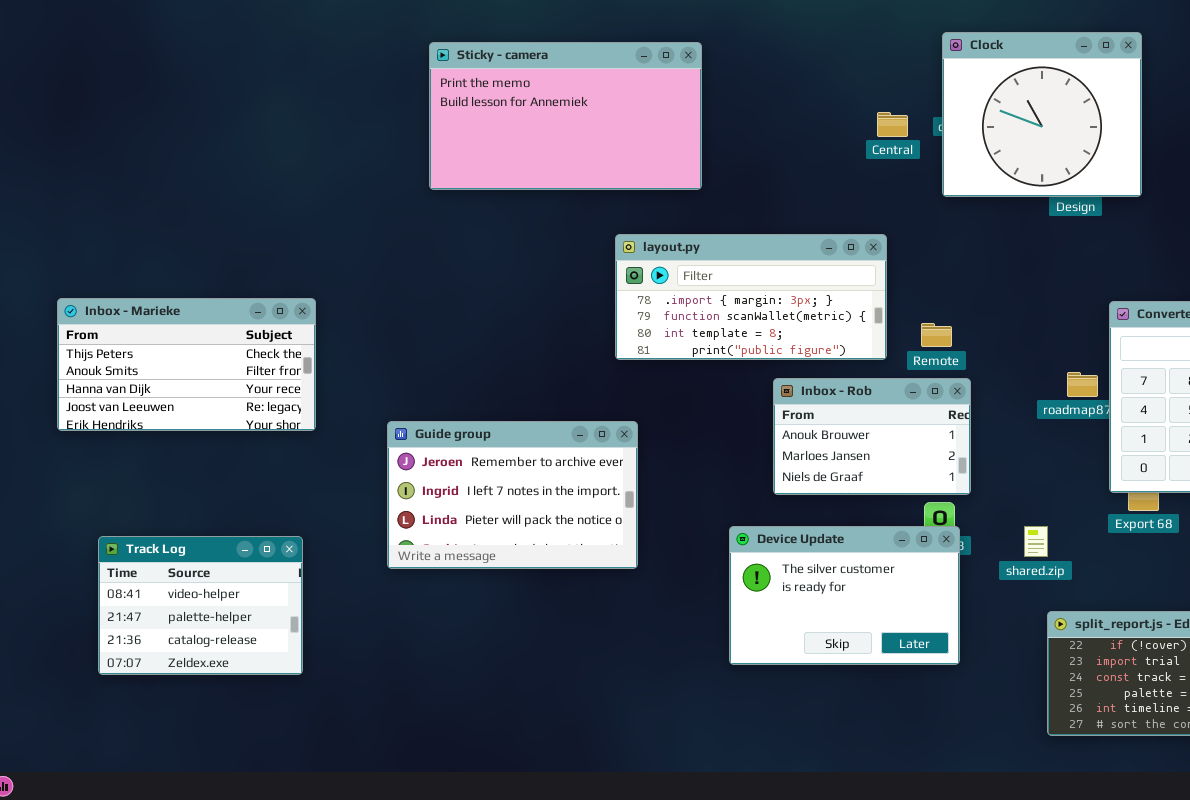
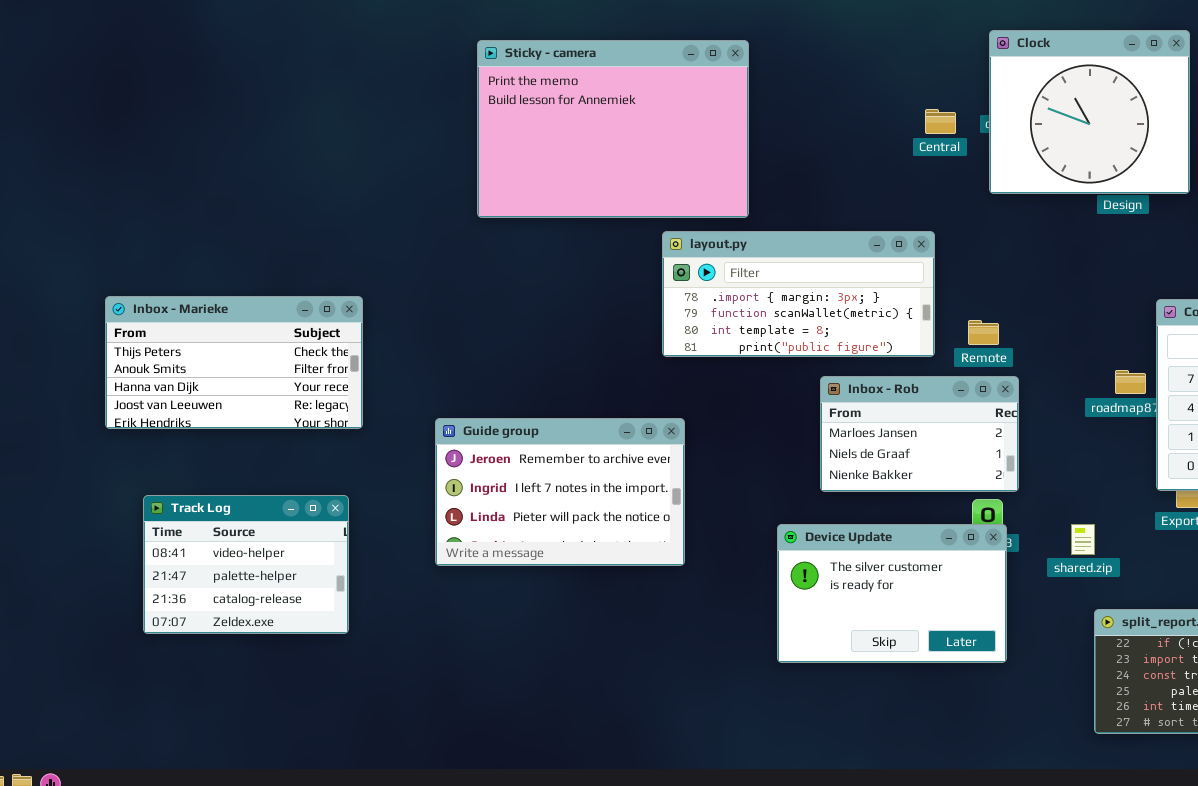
Sticky - camera: [429,42,702,190] -> [477,40,749,218], resized
Inbox - Rob: [773,378,971,495] -> [820,376,1019,492], scrolled down 1 row
Track Log: [98,536,303,675] -> [143,495,349,634], moved

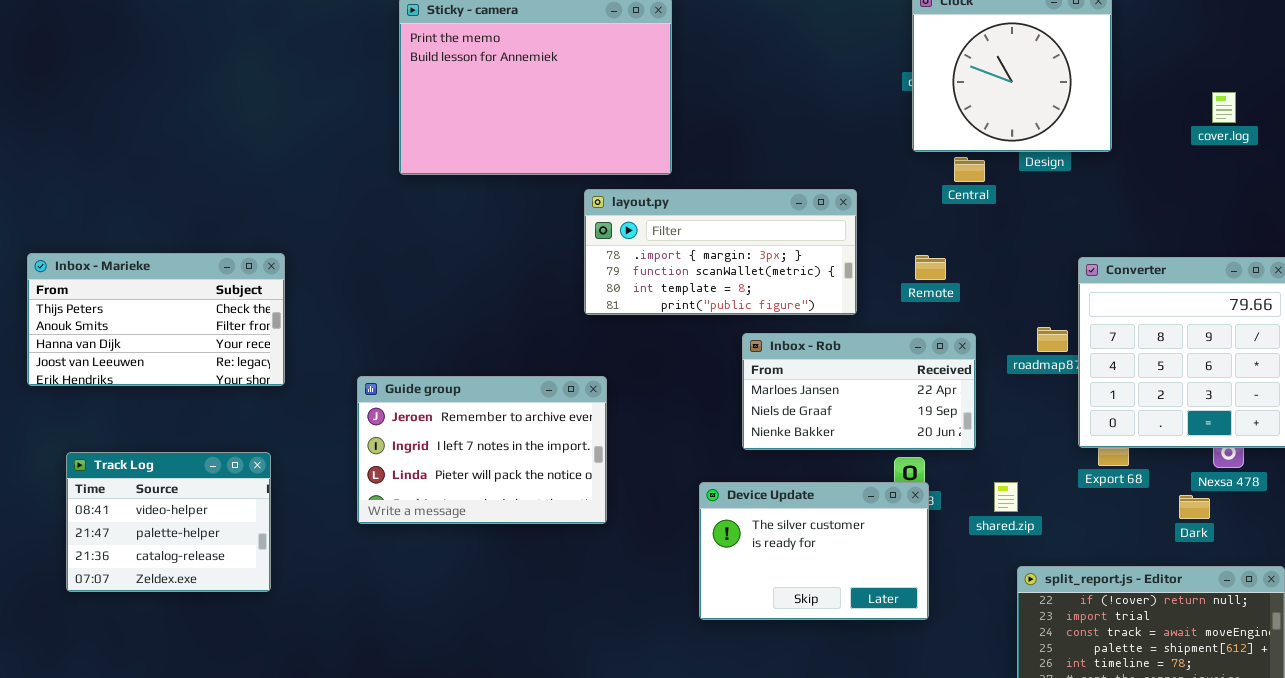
Central: [925,109,956,134] -> [954,157,985,182], moved
Remote: [968,320,999,345] -> [915,255,946,280], moved
Inbox - Rob: [820,376,1019,492] -> [742,333,976,450], resized

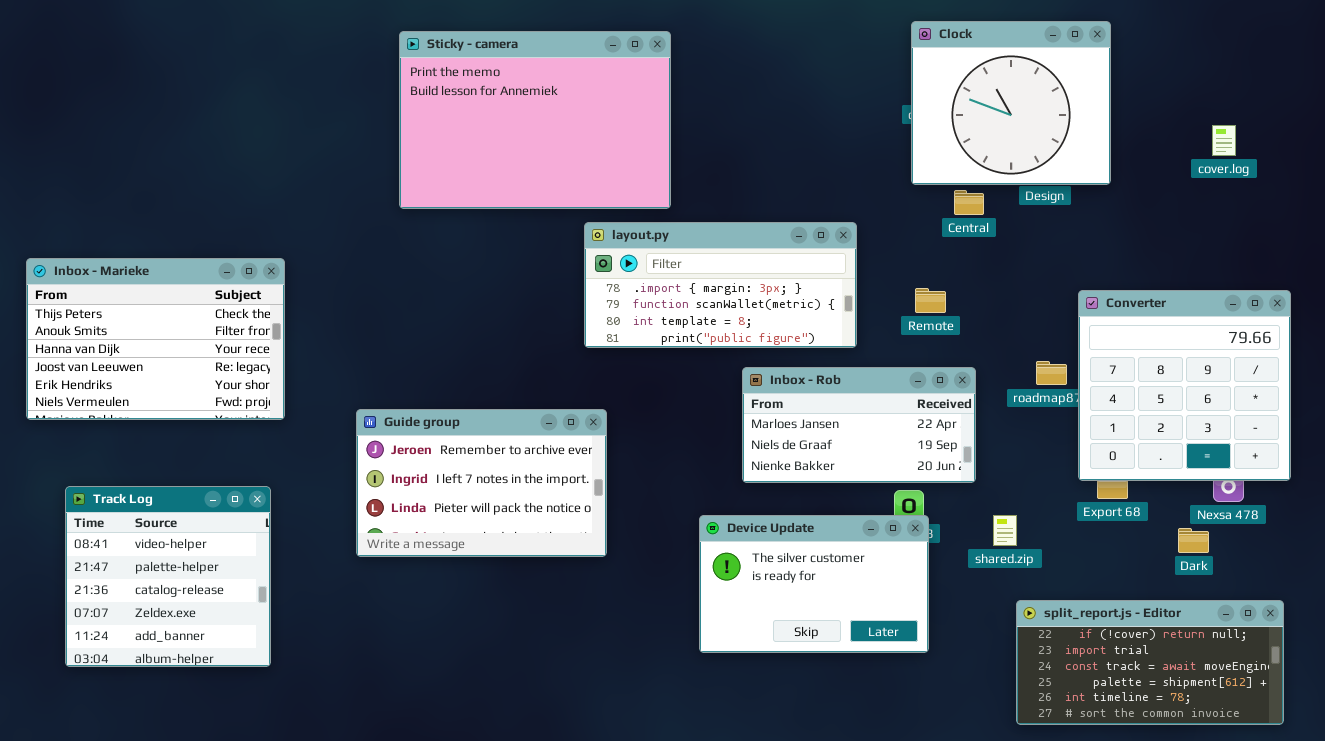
Inbox - Marieke: [27,253,285,386] -> [26,258,285,420], resized
Track Log: [66,452,271,592] -> [65,486,271,667], resized

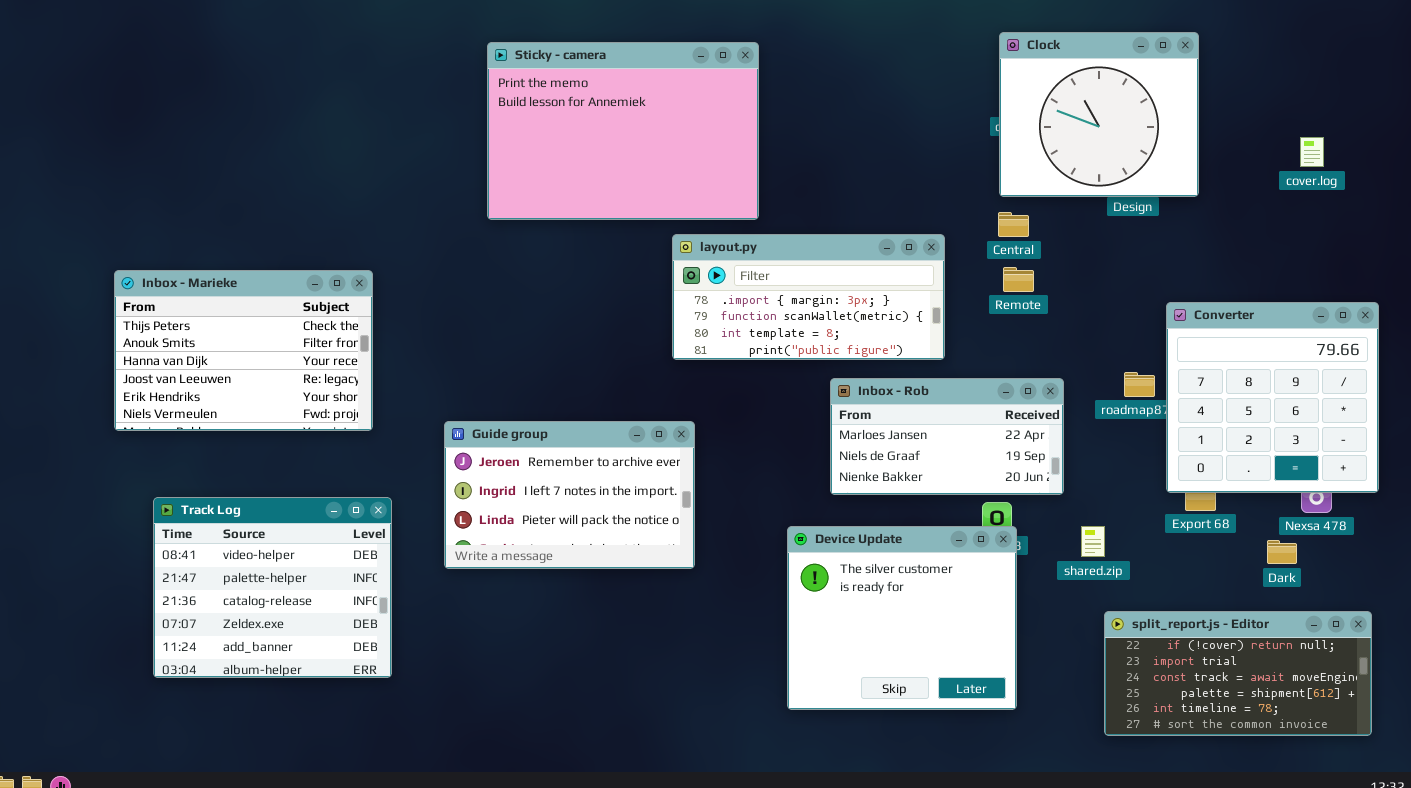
Central: [954,190,984,215] -> [998,212,1029,237], moved
Remote: [915,288,946,313] -> [1003,267,1034,292], moved
Track Log: [65,486,271,667] -> [153,497,392,678], resized
Device Update: [699,515,929,653] -> [787,526,1017,710], resized

